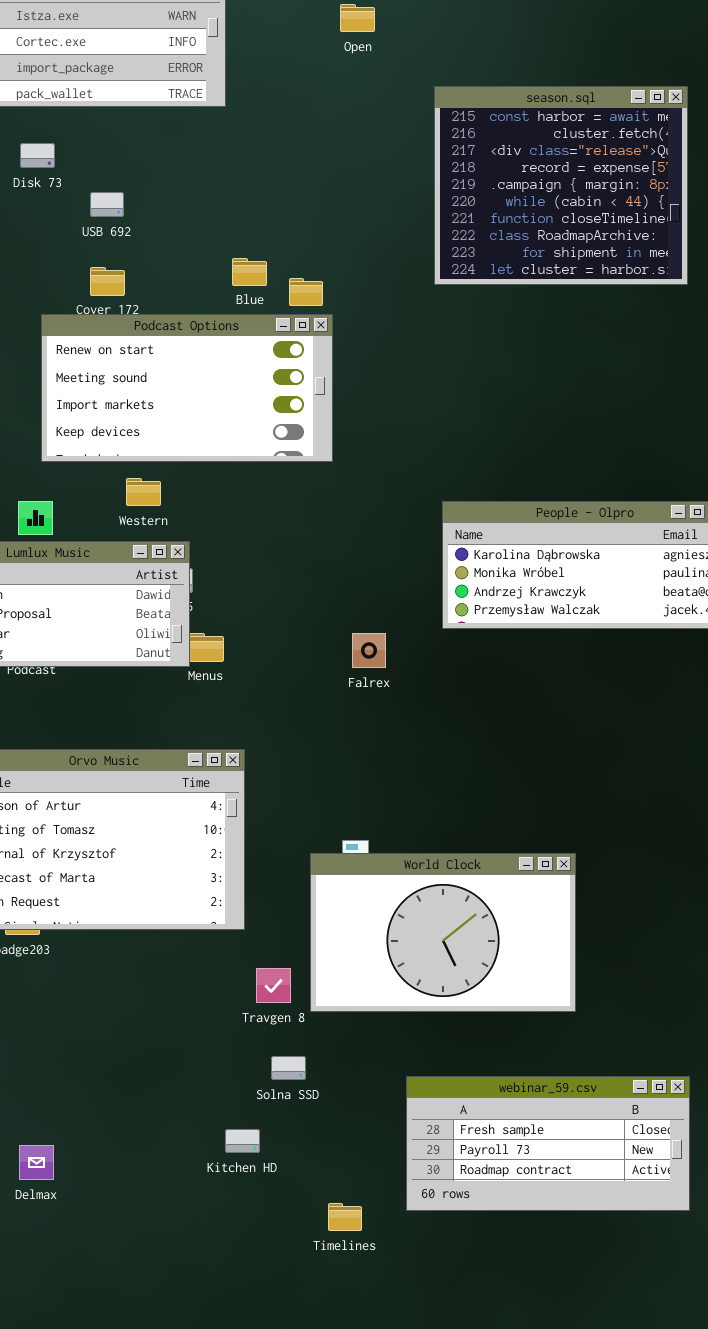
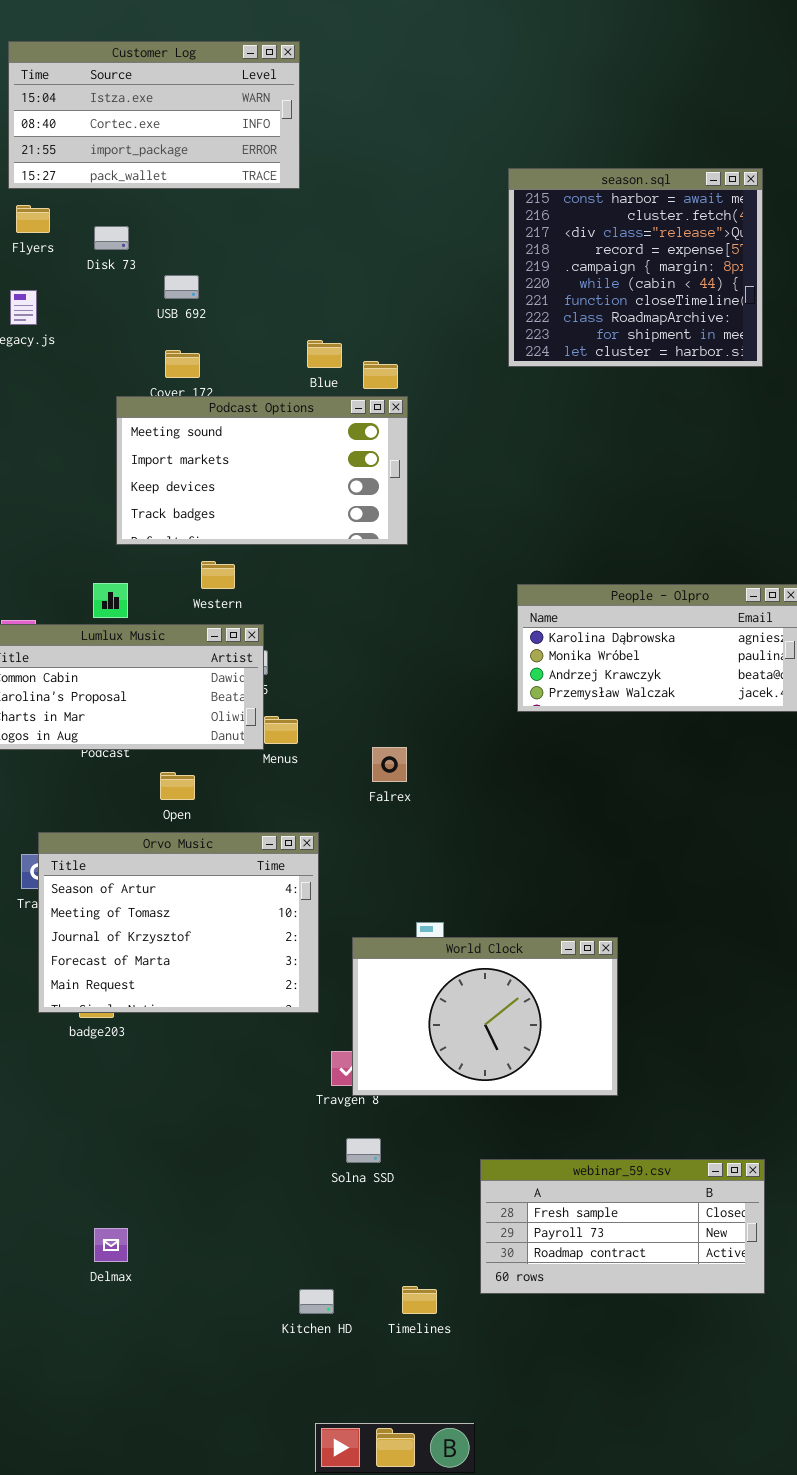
Open: [340,4,375,32] -> [160,772,195,800], moved
Podcast Options: [41,314,333,462] -> [116,396,408,545], scrolled down 1 row
Falrex: [352,633,386,668] -> [372,747,407,782], moved
World Clock: [310,853,576,1012] -> [352,937,618,1096], moved
Kitchen HD: [225,1129,260,1153] -> [299,1289,334,1314], moved

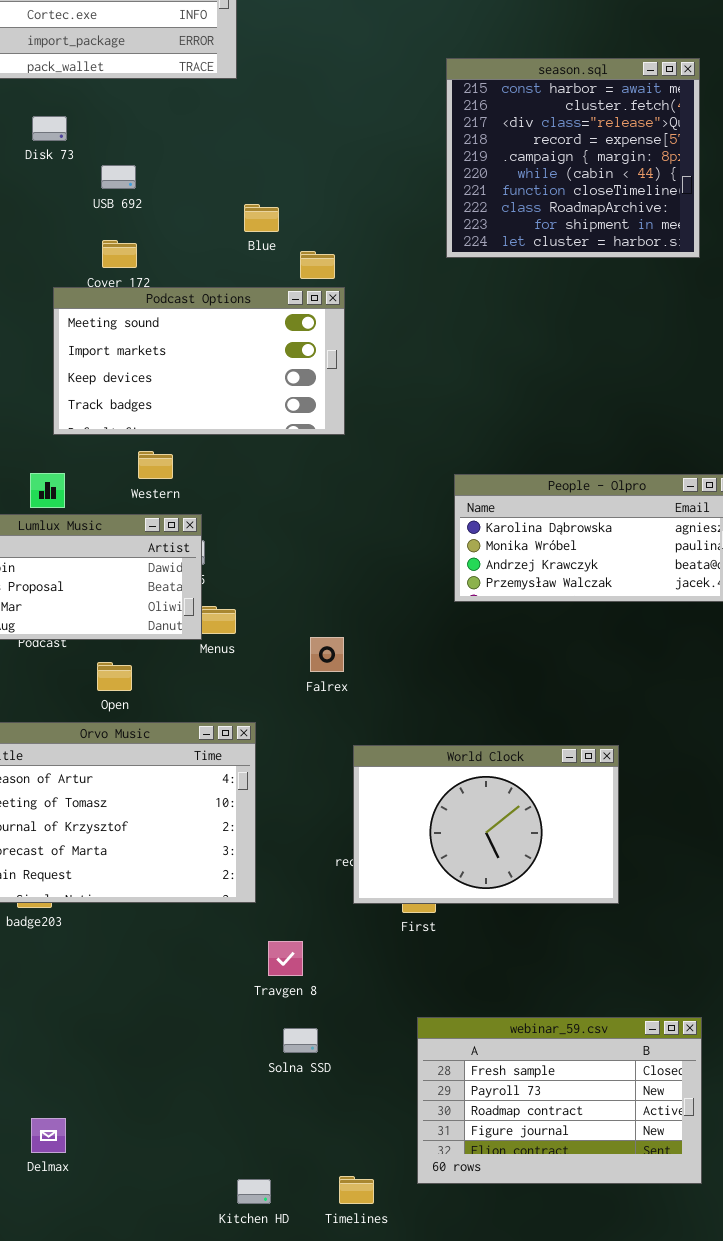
Blue: [307,340,342,368] -> [244,204,279,232], moved
World Clock: [352,937,618,1096] -> [353,745,619,904], moved
webinar_59.csv: [480,1159,765,1294] -> [417,1017,702,1184], resized

